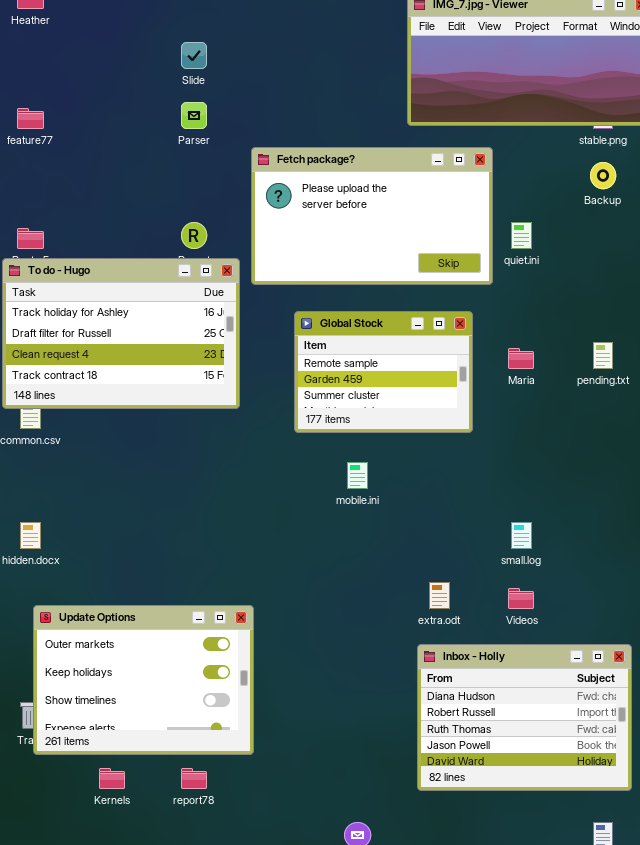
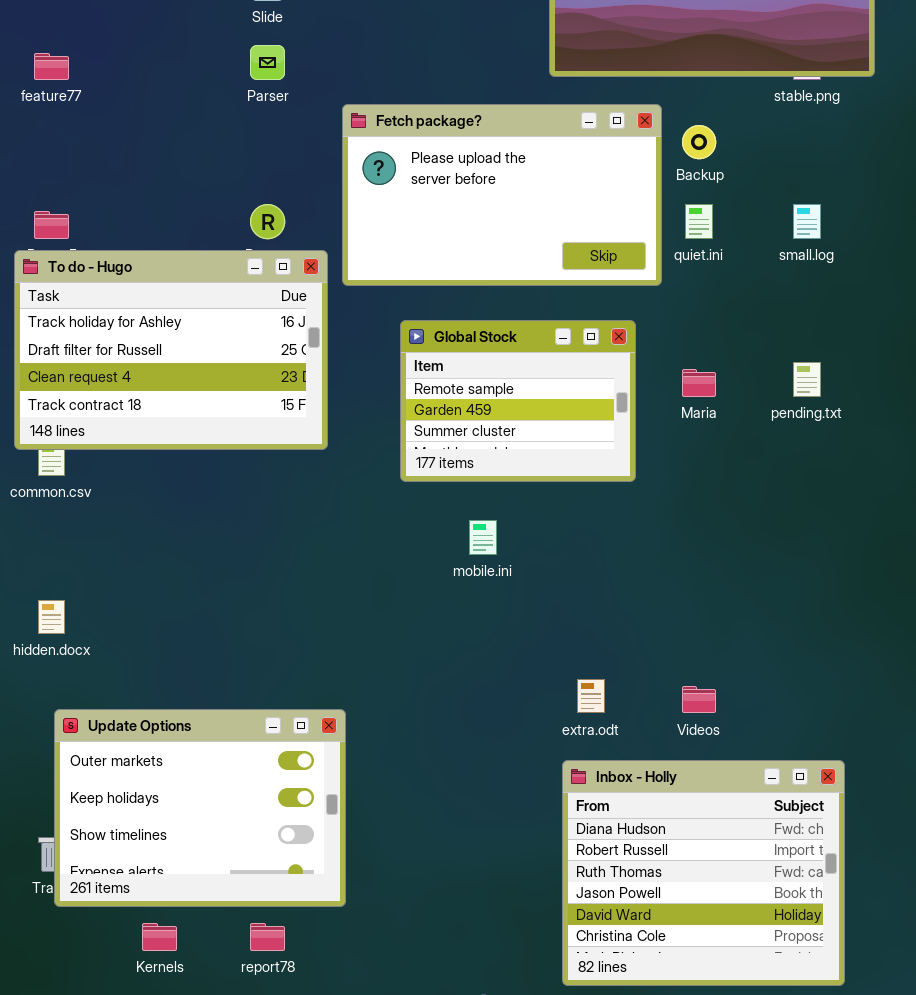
Backup: [590,162,616,189] -> [682,125,716,159], moved
small.log: [511,522,532,549] -> [793,204,821,239], moved
Inbox - Holly: [417,644,632,791] -> [562,760,845,986], resized

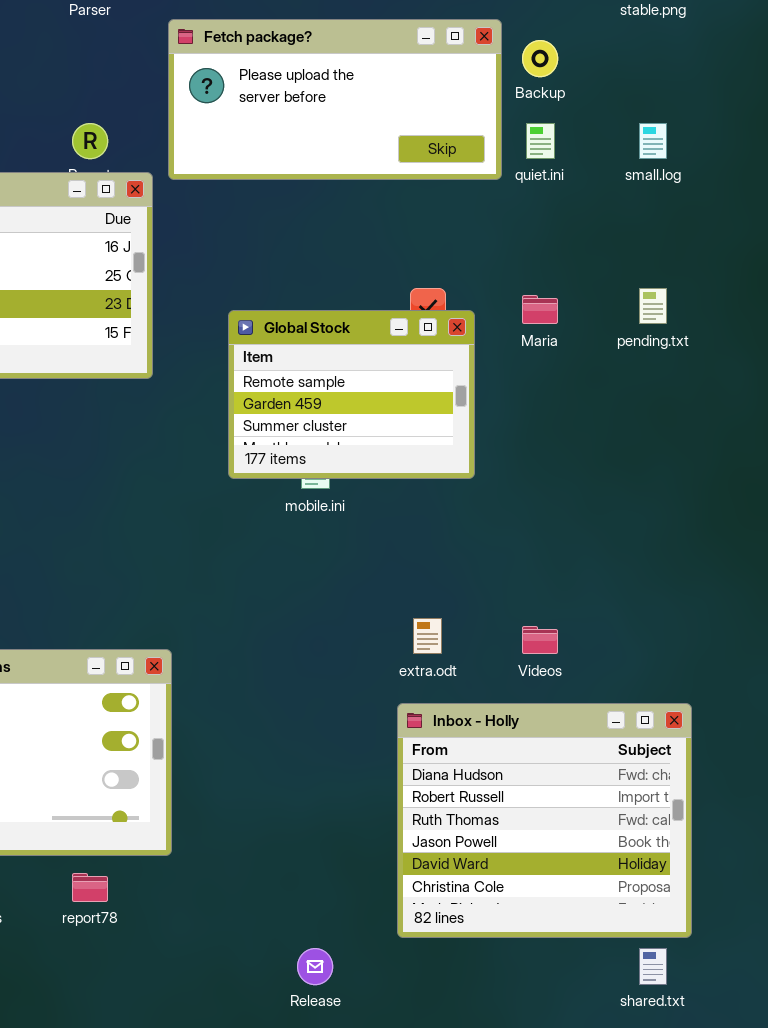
Fetch package?: [342,104,662,286] -> [168,19,502,180], resized
Global Stock: [400,320,636,482] -> [228,310,475,479], moved

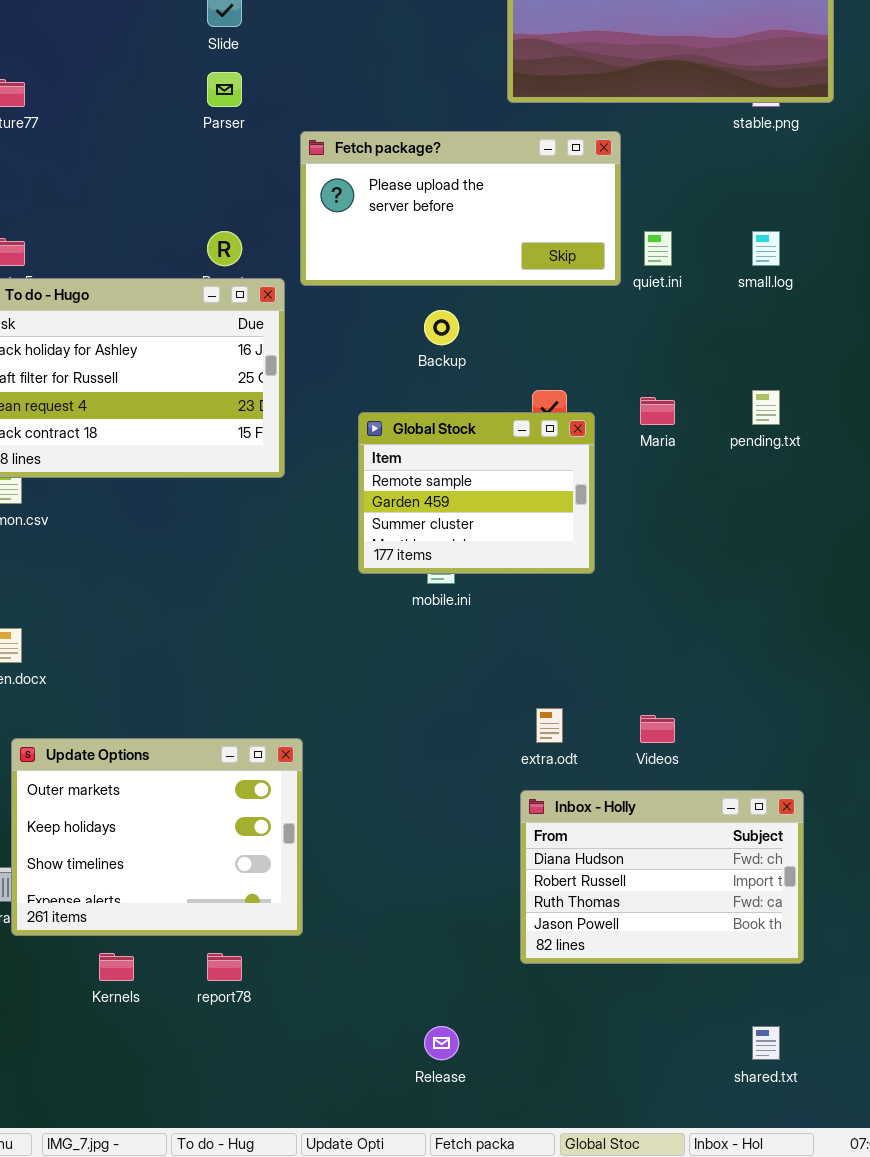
Backup: [522,40,558,77] -> [424,310,459,345], moved
Inbox - Holly: [397,703,692,938] -> [520,790,804,964], resized

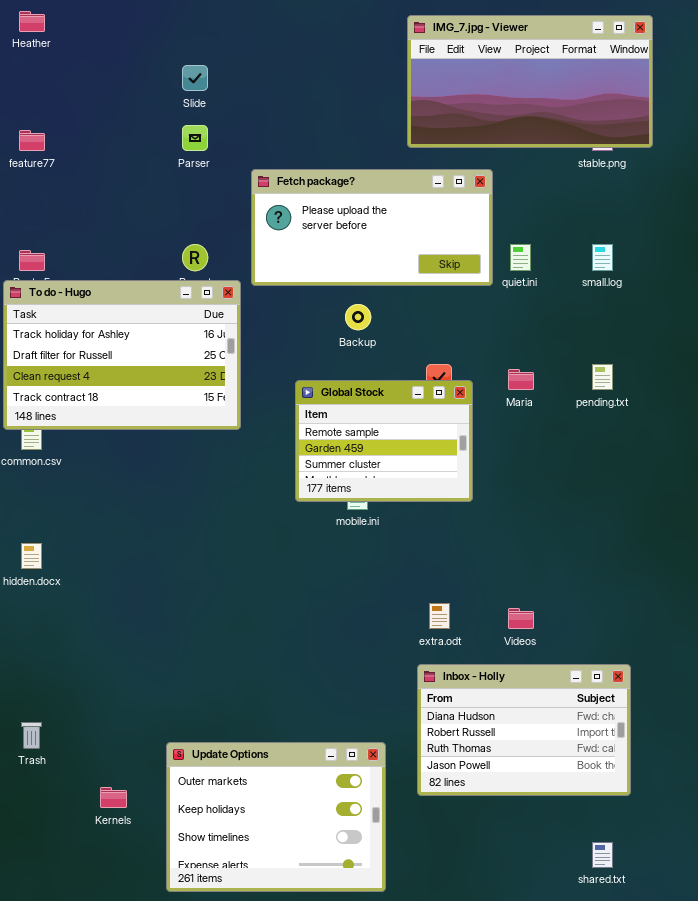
Update Options: [11,738,303,936] -> [166,742,386,892], moved

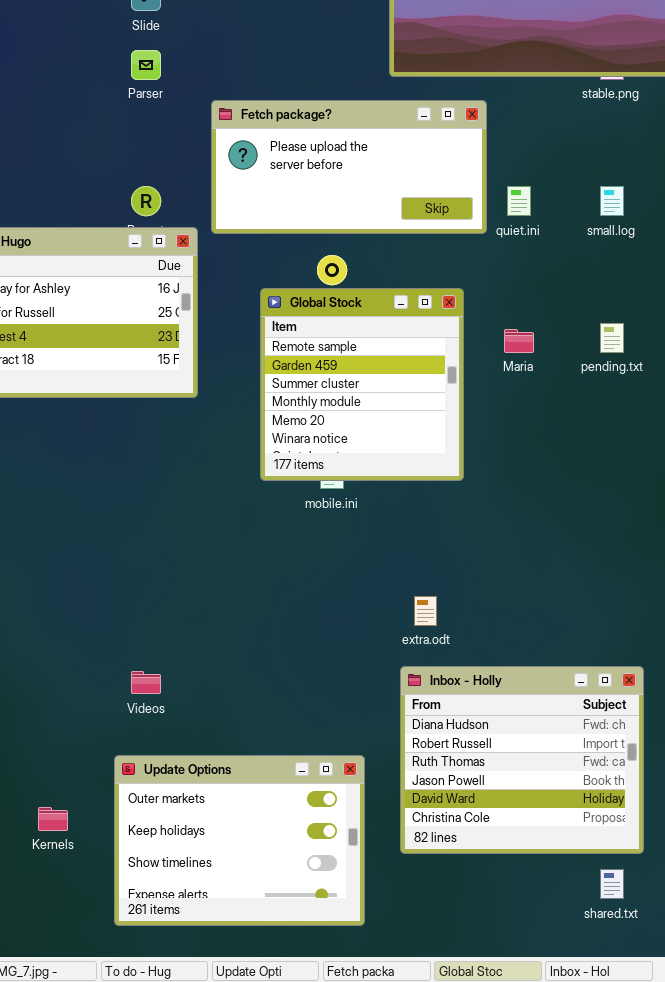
Global Stock: [295,380,473,502] -> [260,288,464,481], resized
Videos: [508,608,534,629] -> [131,671,161,694], moved
Inbox - Holly: [417,664,631,796] -> [400,666,644,854], resized

